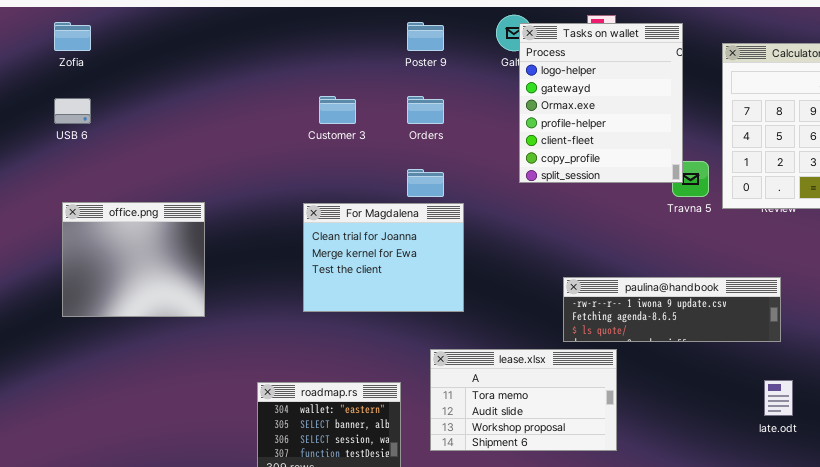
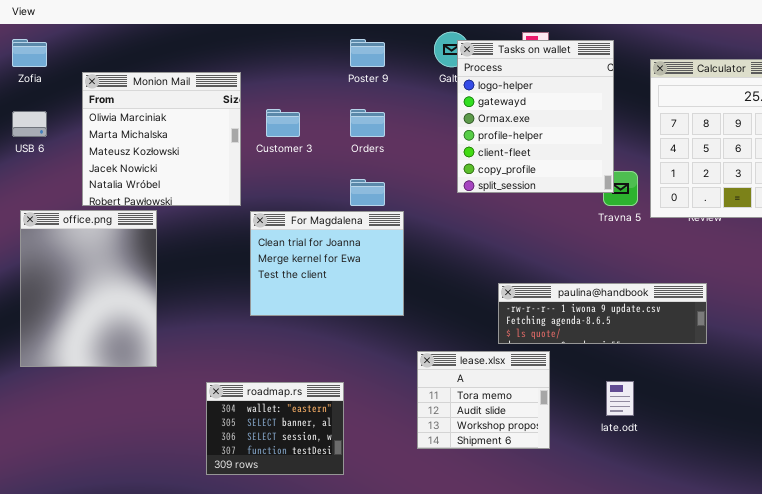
Monion Mail: none -> [82,72,241,206], opened
office.png: [62,202,205,317] -> [20,210,157,367], resized
lease.xlsx: [430,349,617,451] -> [417,351,550,449], resized
late.odt: [764,380,793,416] -> [606,381,634,416], moved

